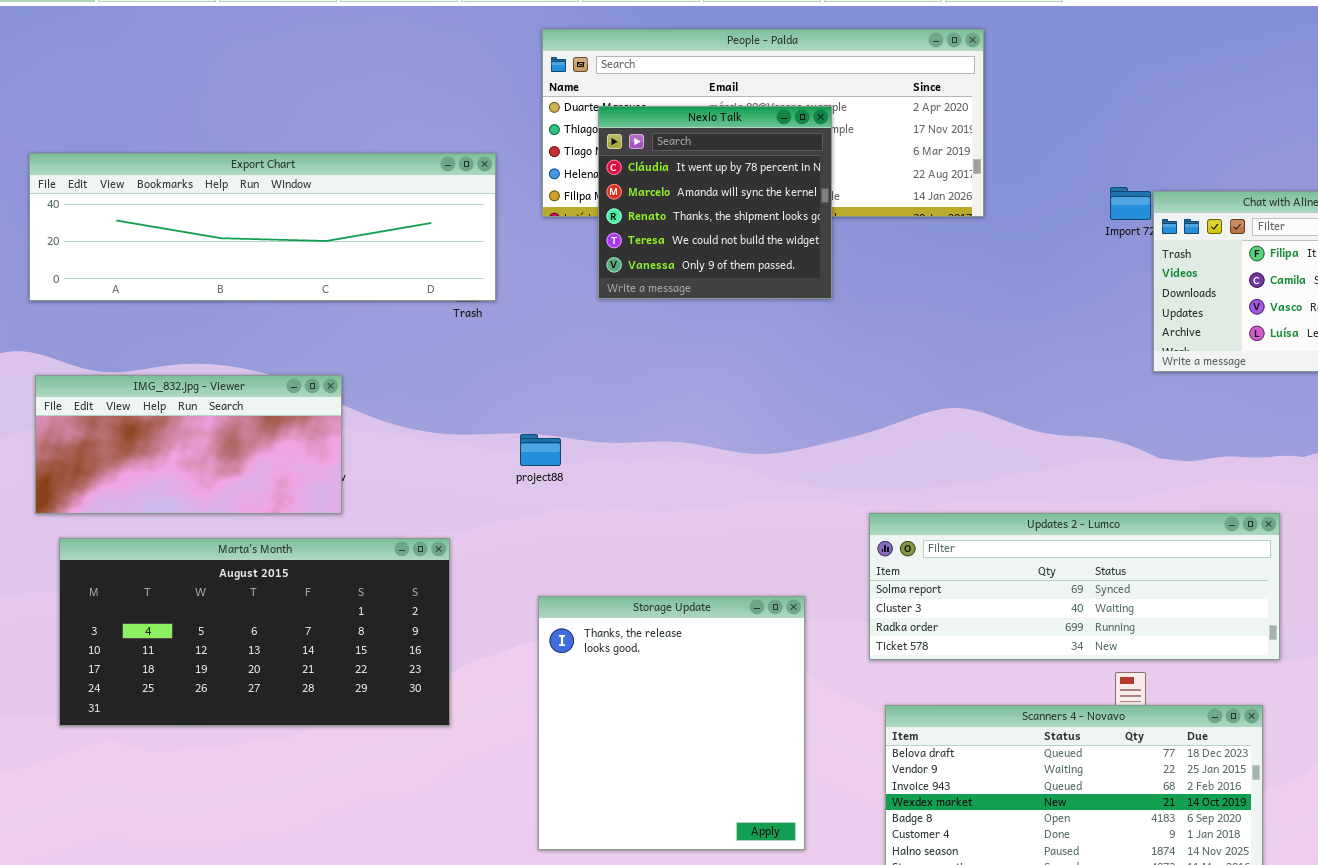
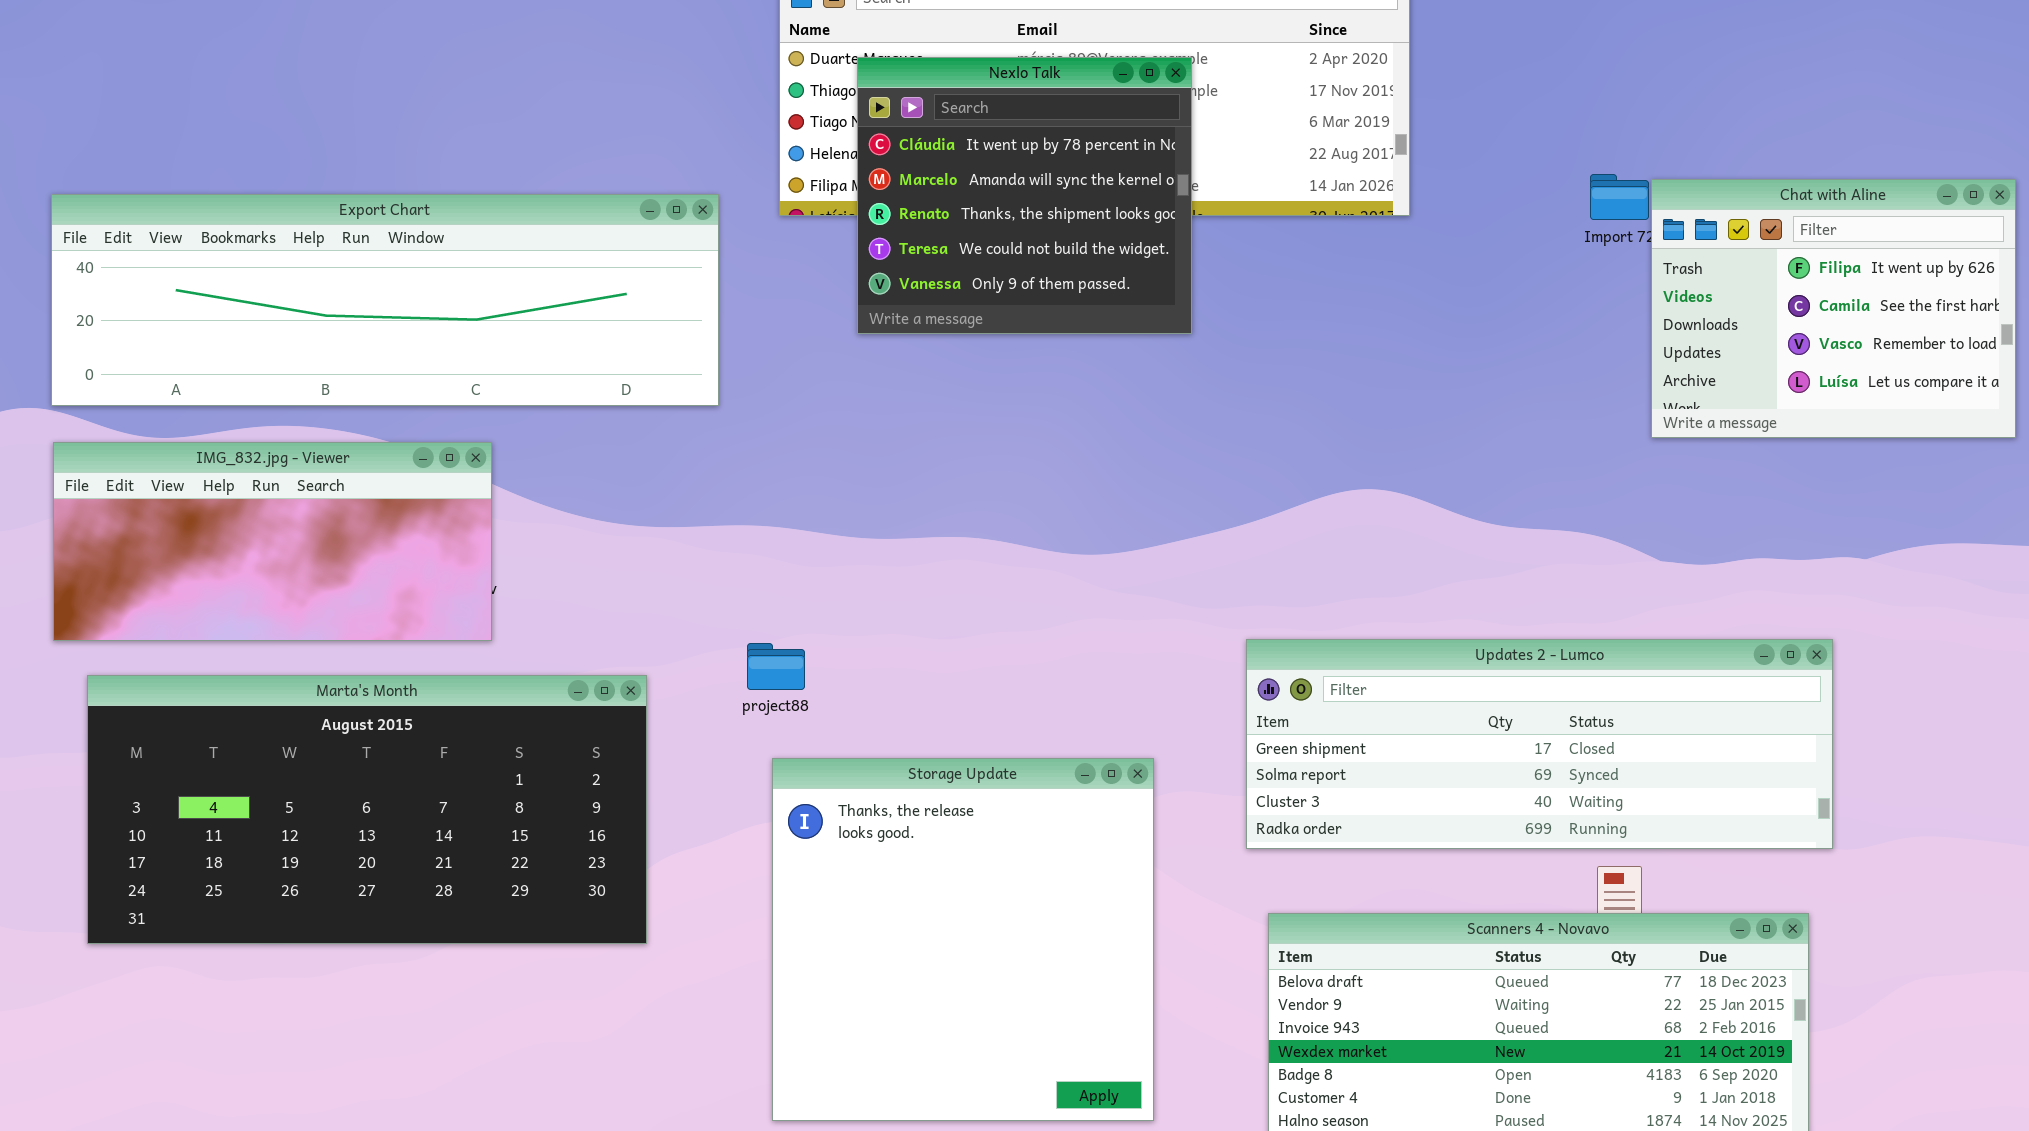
Export Chart: [29,153,496,301] -> [51,194,719,406], moved
project88: [520,434,561,466] -> [747,643,805,690], moved
Updates 2 - Lumco: [869,513,1280,660] -> [1246,639,1833,849], scrolled up 1 row

